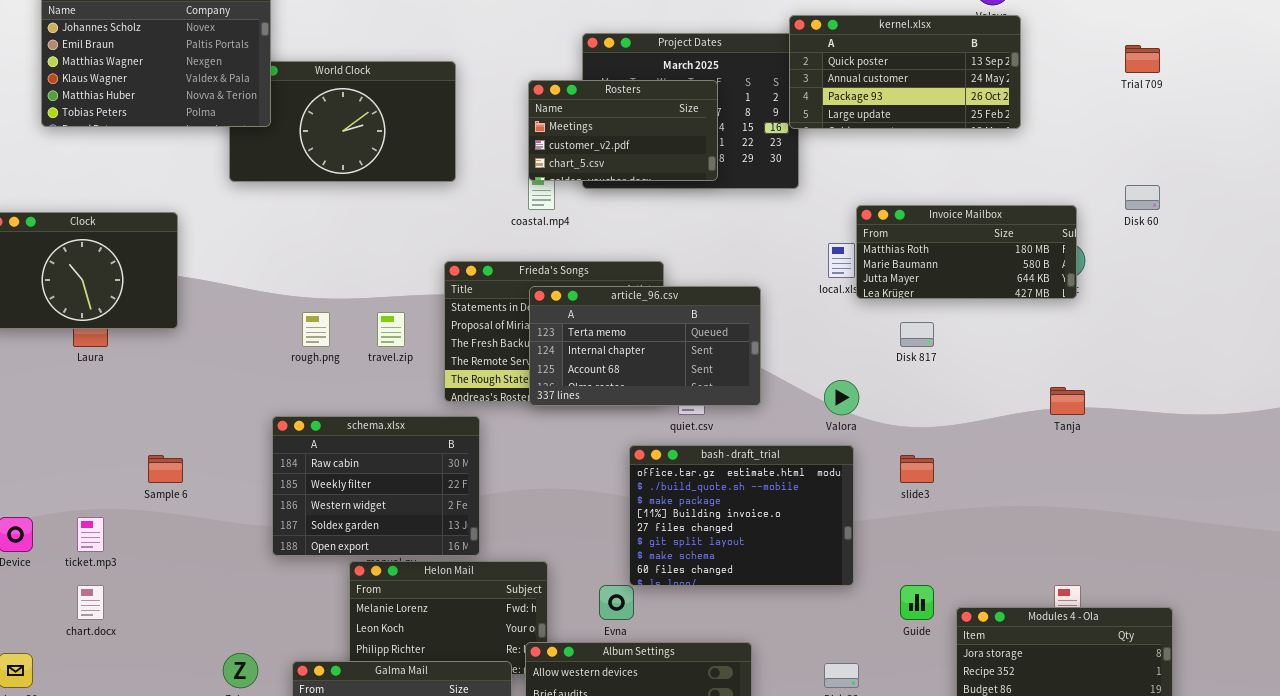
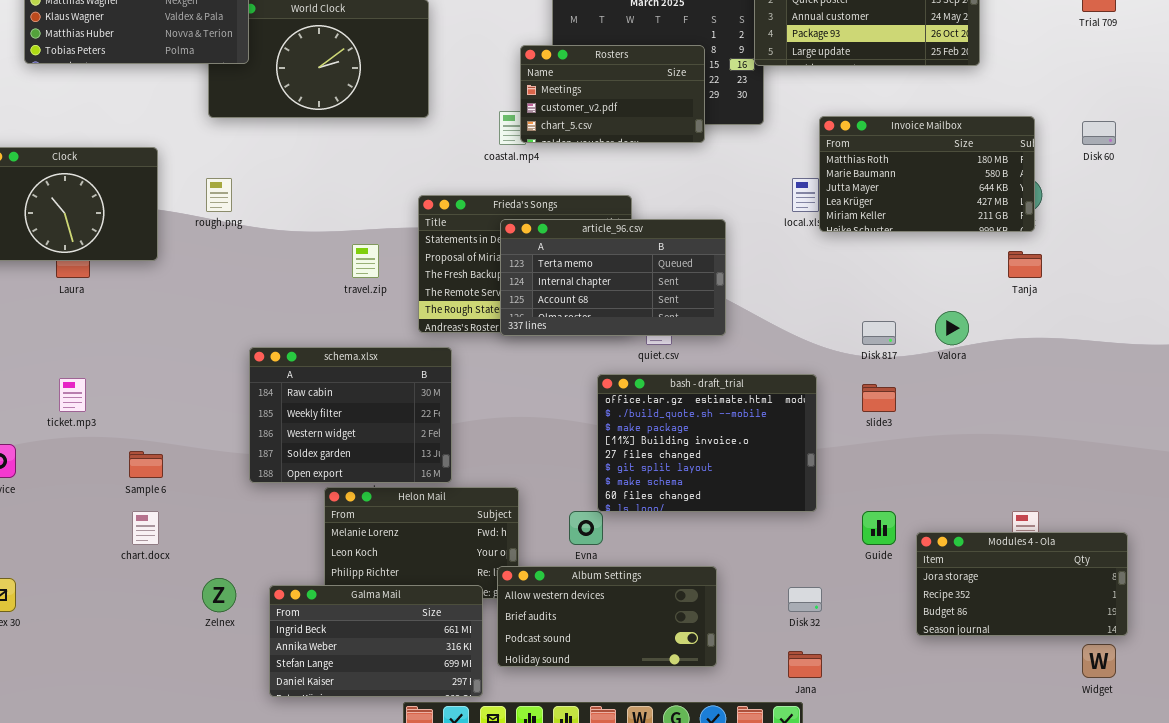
Rosters: [528,80,718,181] -> [520,45,705,143], moved
Invoice Mailbox: [856,205,1077,299] -> [819,116,1035,232], resized
rough.png: [302,312,330,347] -> [206,178,232,212], moved
Disk 817: [900,322,934,347] -> [862,321,896,345], moved
Valora: [824,380,859,415] -> [935,311,969,345], moved
Tanja: [1050,387,1085,415] -> [1008,251,1042,278], moved
Sample 6: [148,455,183,483] -> [129,451,163,478], moved
ticket.mp3: [77,517,104,552] -> [59,378,86,412], moved
chart.docx: [77,585,104,620] -> [132,511,159,545], moved

